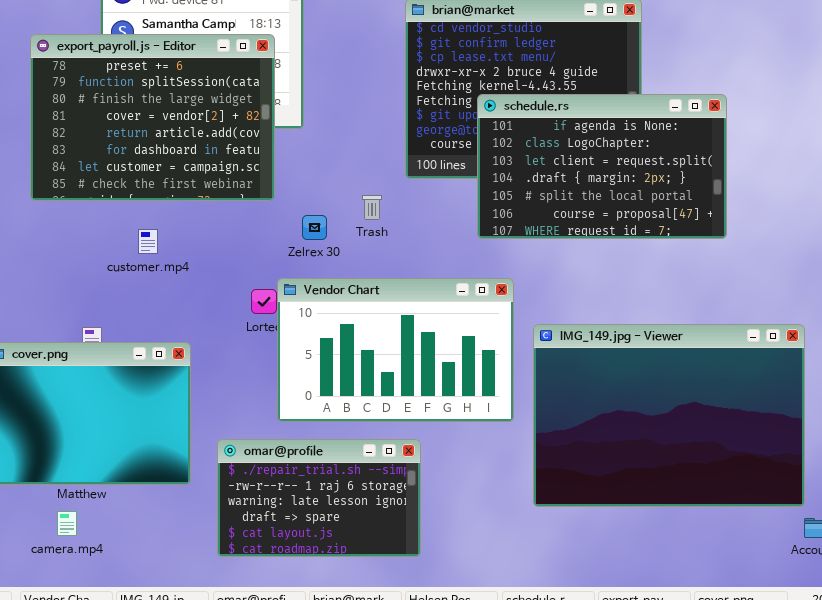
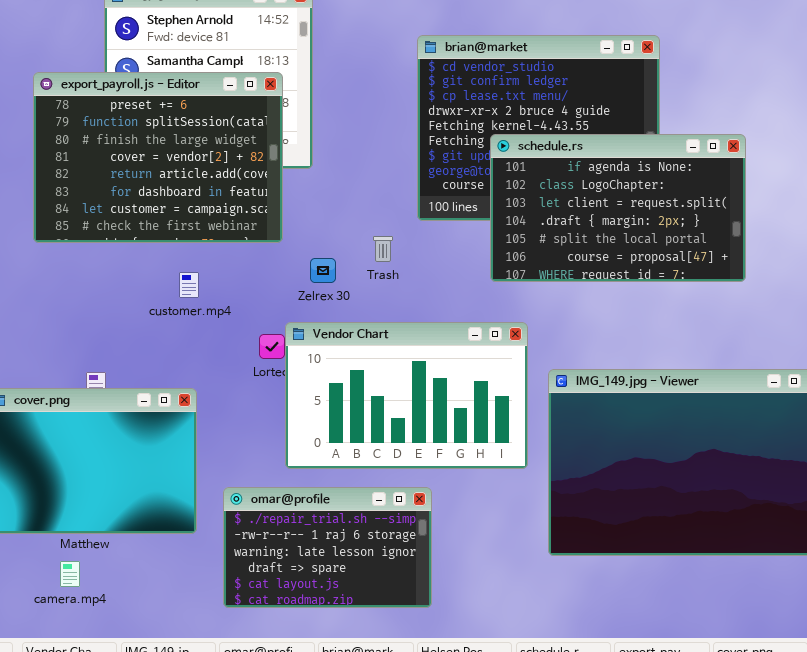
customer.mp4: [138,229,158,254] -> [179,272,199,298], moved

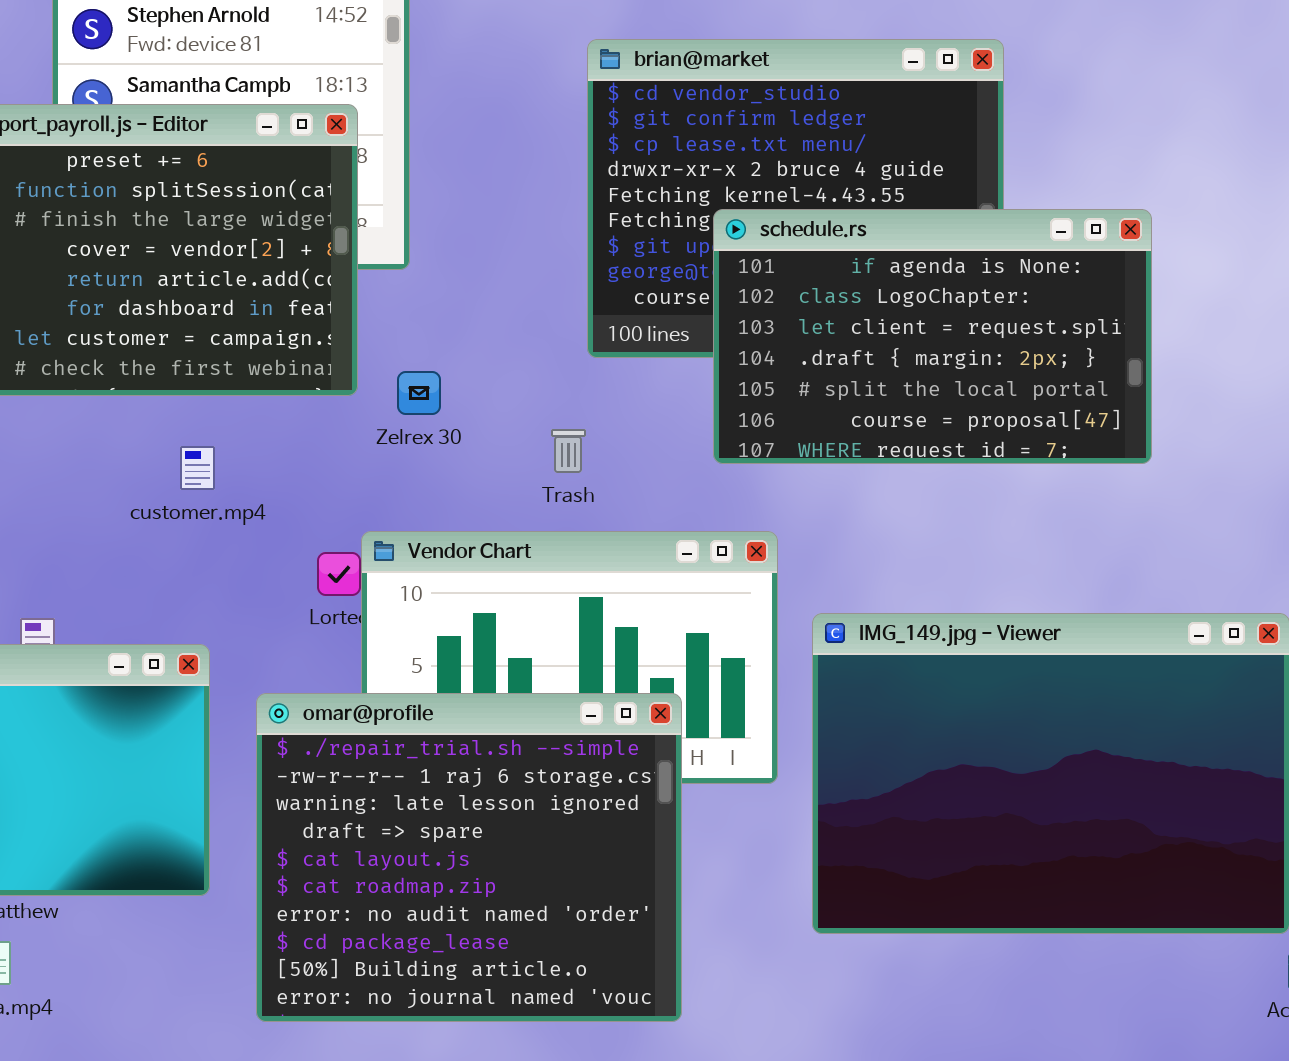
Trash: [373,236,393,262] -> [551,429,586,473], moved
Zelrex 30: [310,258,336,283] -> [397,371,441,415], moved
omar@profile: [223,487,432,608] -> [256,693,682,1022], resized

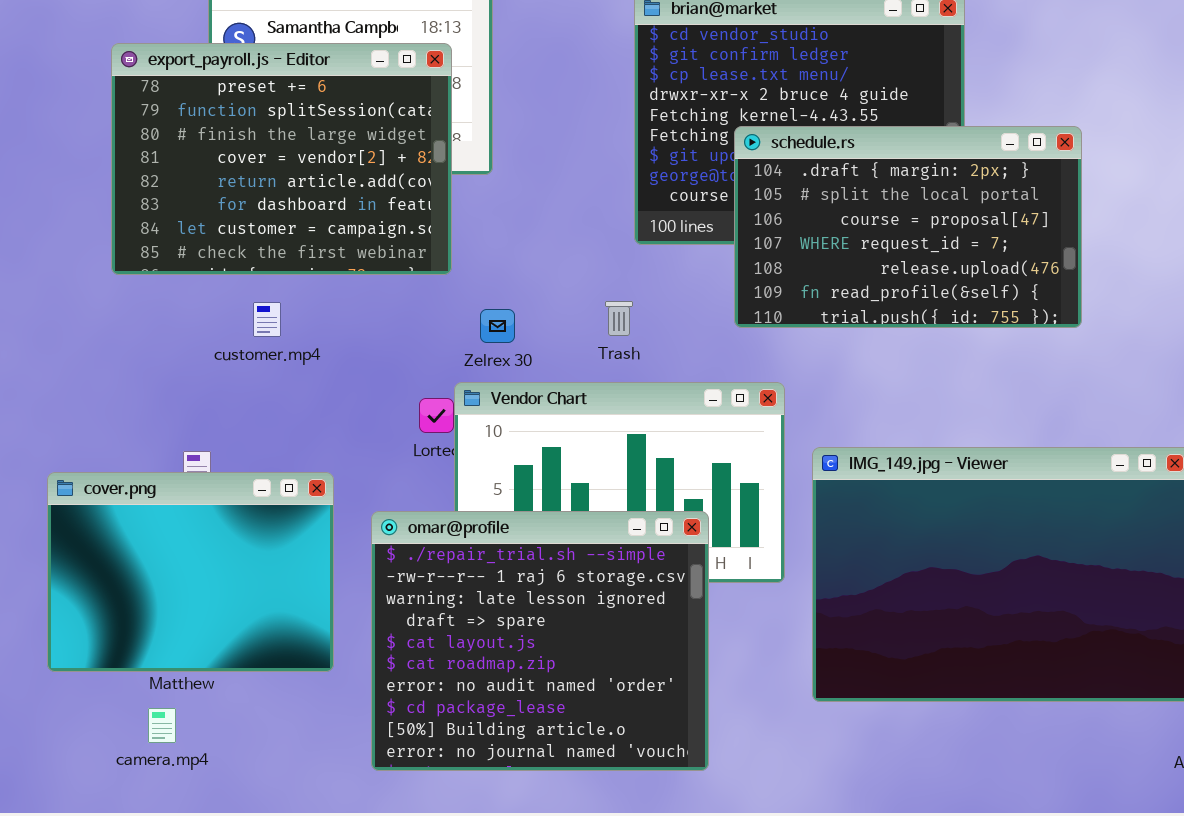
schedule.rs: [713,209,1152,464] -> [734,126,1082,328], scrolled down 3 rows
Zelrex 30: [397,371,441,415] -> [480,309,515,343], moved
customer.mp4: [180,446,215,490] -> [253,302,281,337], moved

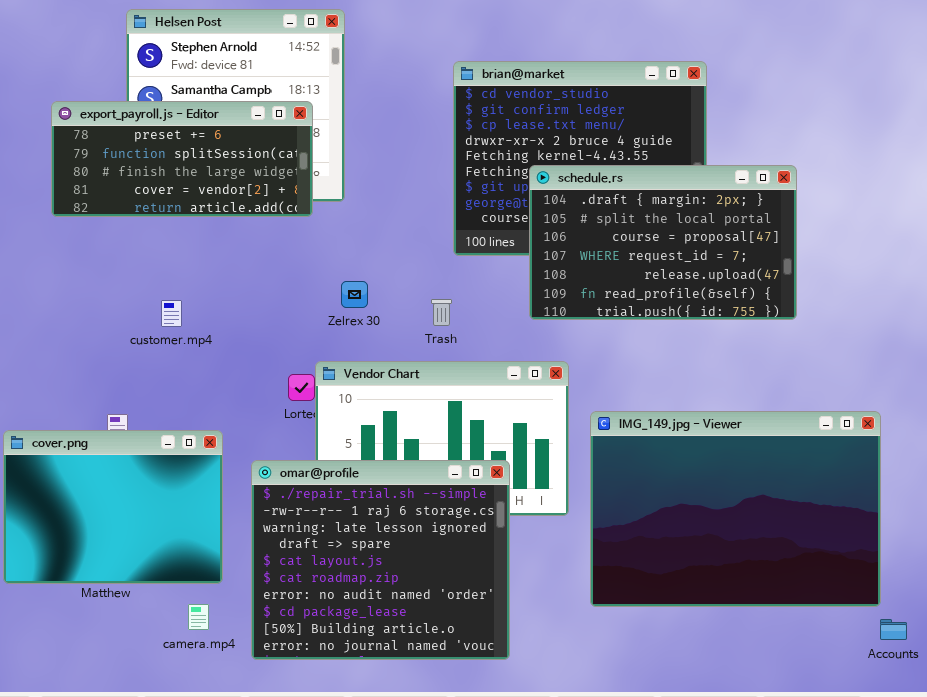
export_payroll.js - Editor: [111,43,452,275] -> [51,101,313,217], resized
Zelrex 30: [480,309,515,343] -> [341,281,368,308], moved
camera.mp4: [148,708,176,743] -> [188,604,209,630], moved

